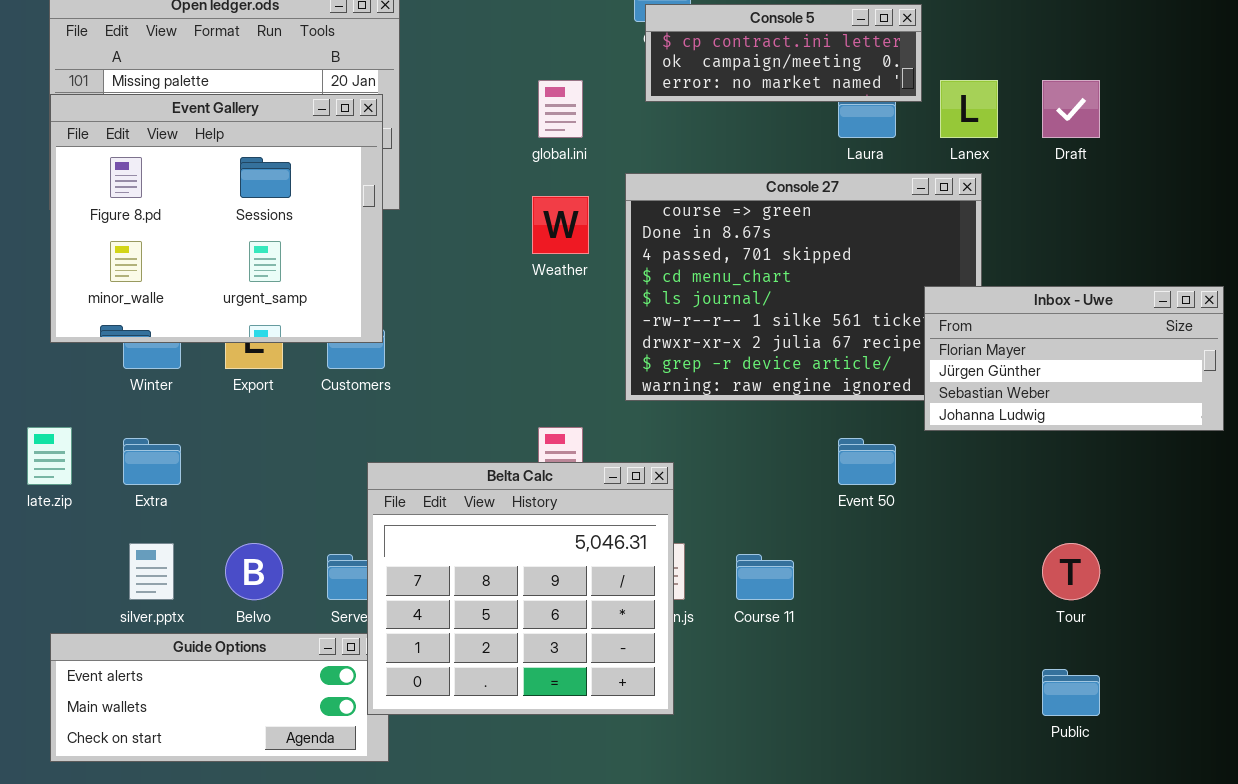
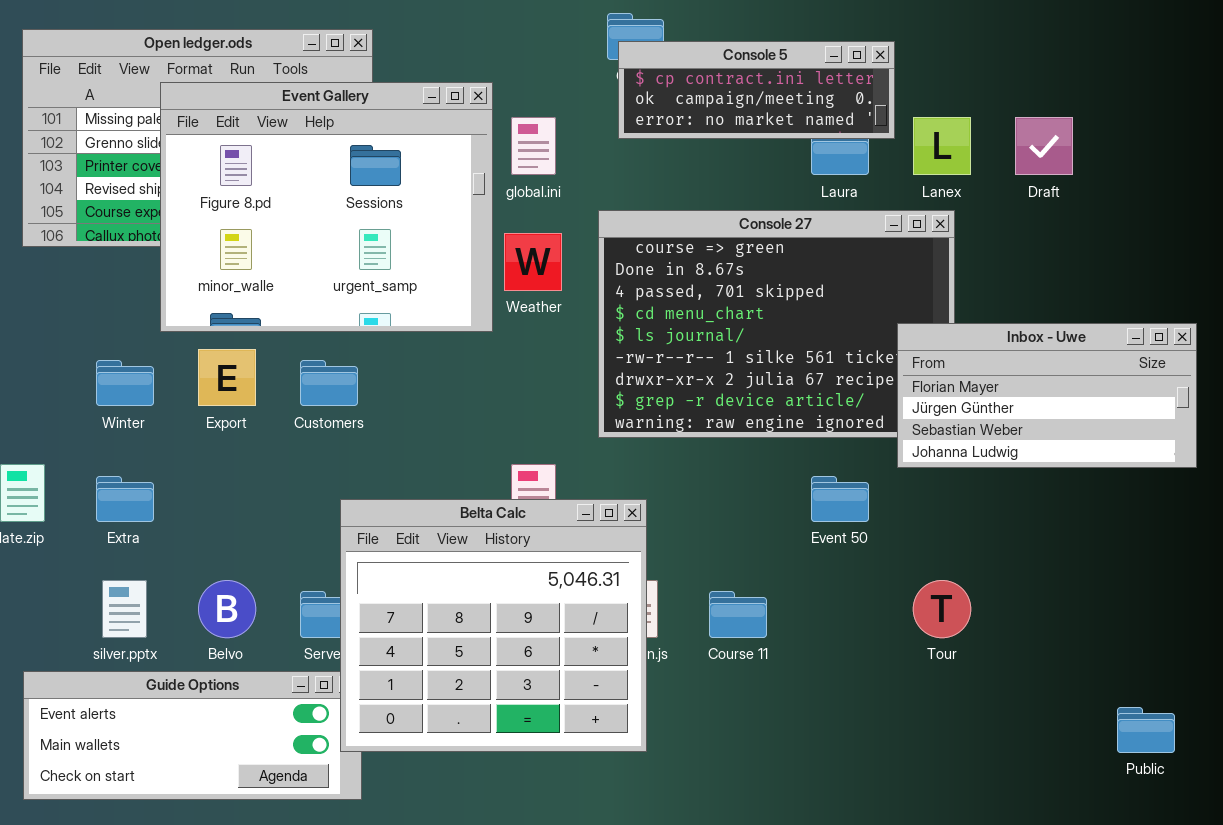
Event Gallery: [50,94,383,343] -> [160,82,493,332], moved
Tour: [1042,543,1100,600] -> [913,580,971,638], moved
Public: [1042,669,1100,716] -> [1117,707,1175,753], moved

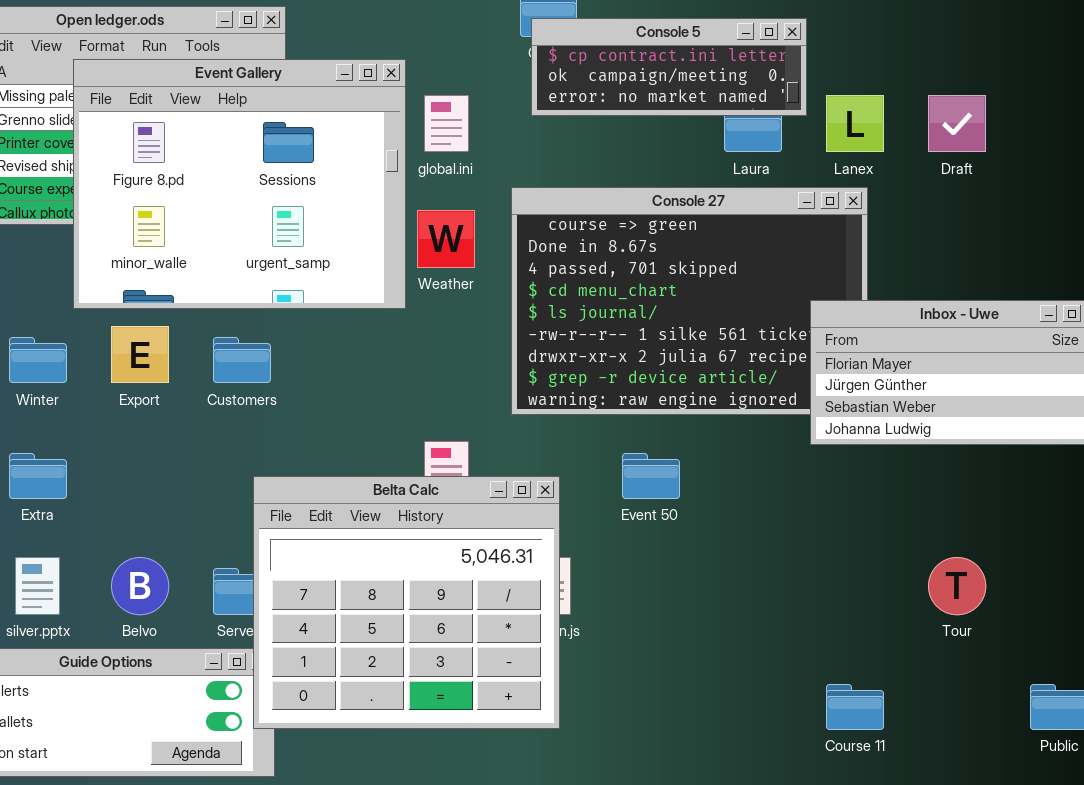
Event 50: [811,476,869,522] -> [622,453,680,499], moved
Tour: [913,580,971,638] -> [928,557,986,615], moved
Course 11: [709,591,767,638] -> [826,684,884,730], moved

